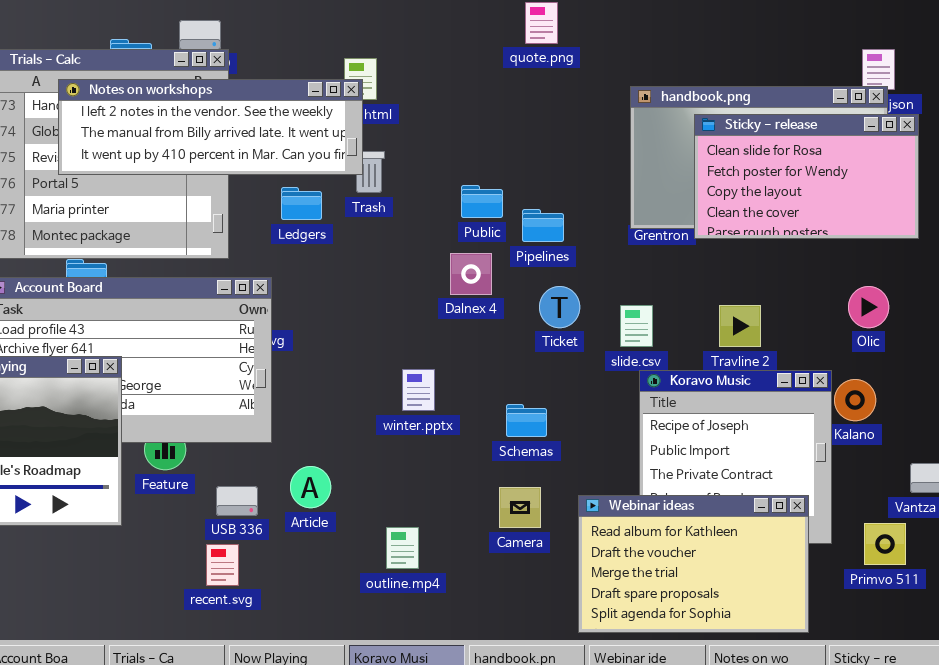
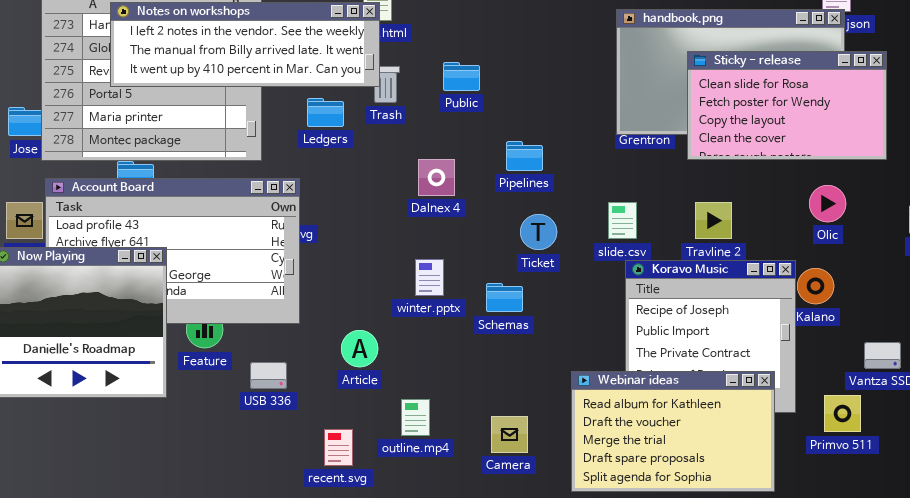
Sticky - release: [694,114,919,239] -> [687,51,887,160], moved
Public: [461,185,503,218] -> [443,62,480,91], moved
Pipelines: [522,209,564,242] -> [506,141,543,171], moved
Dalnex 4: [450,253,492,295] -> [418,159,455,196], moved
Ticket: [539,286,580,328] -> [520,214,557,250], moved
Schemas: [506,404,547,437] -> [486,283,523,312], moved
Article: [290,466,331,508] -> [341,330,378,367], moved
Camera: [499,487,541,528] -> [491,416,528,453], moved
recent.svg: [206,544,239,586] -> [324,429,353,466], moved

